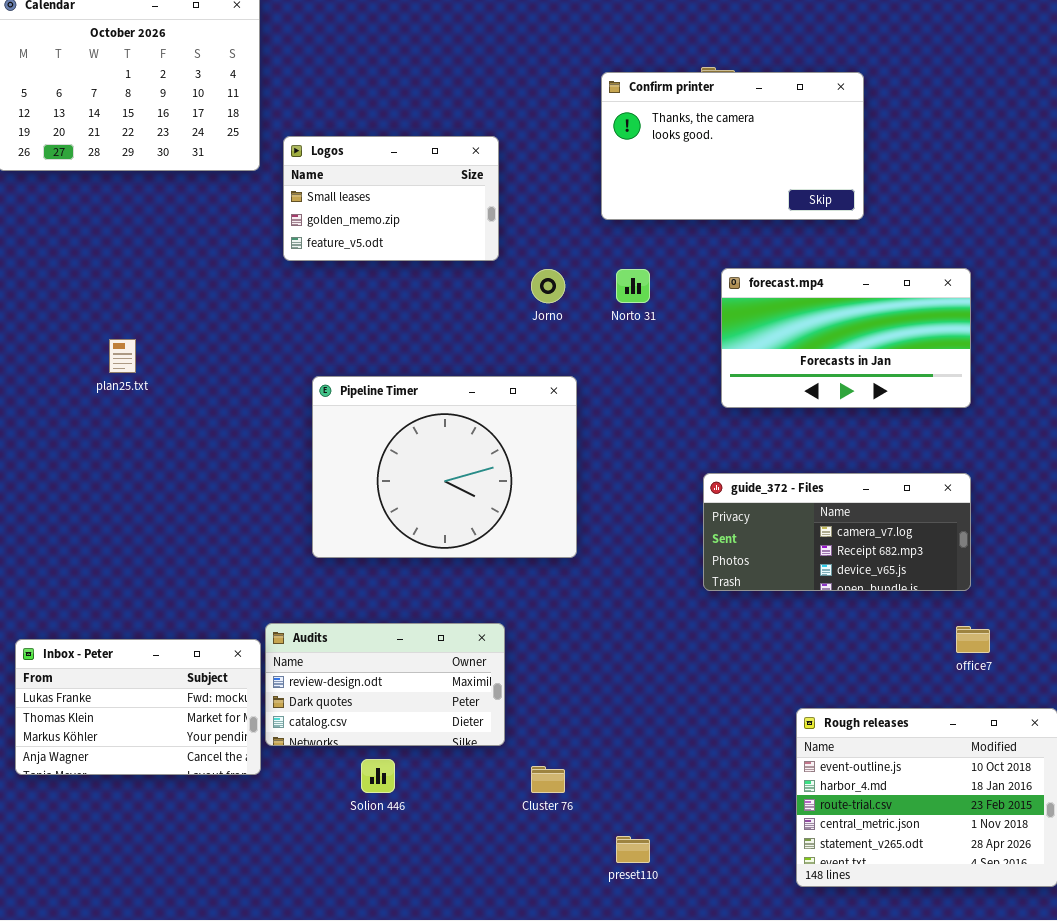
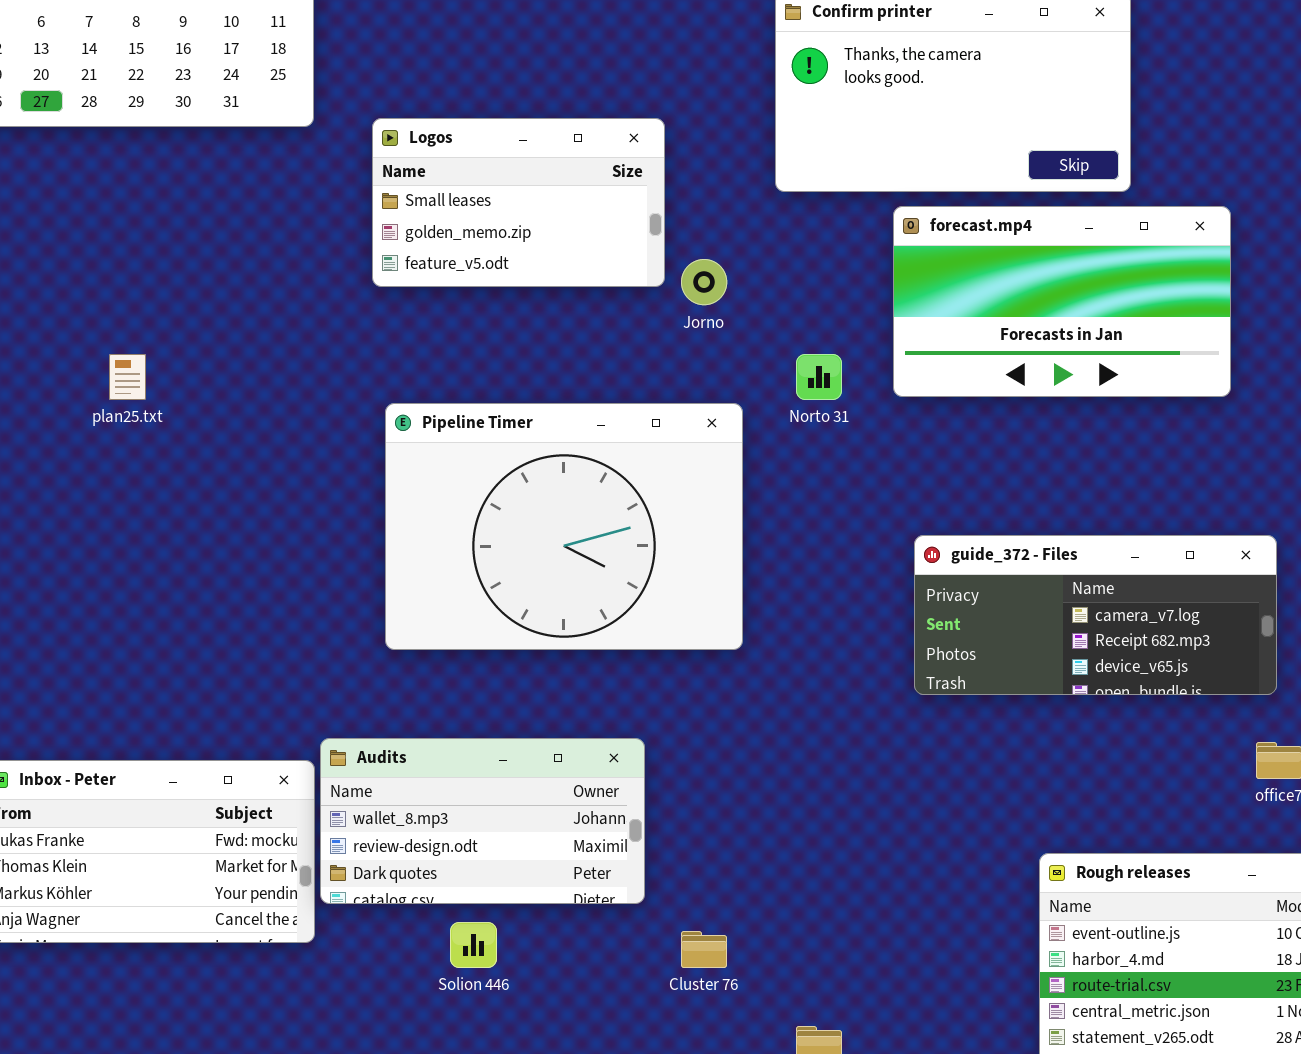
Logos: [283,136,499,261] -> [372,118,665,287], moved
forecast.mp4: [721,268,971,408] -> [893,206,1231,397], moved
Norto 31: [616,269,650,303] -> [796,354,842,400], moved
Audits: [265,623,505,746] -> [320,738,645,904], scrolled up 1 row

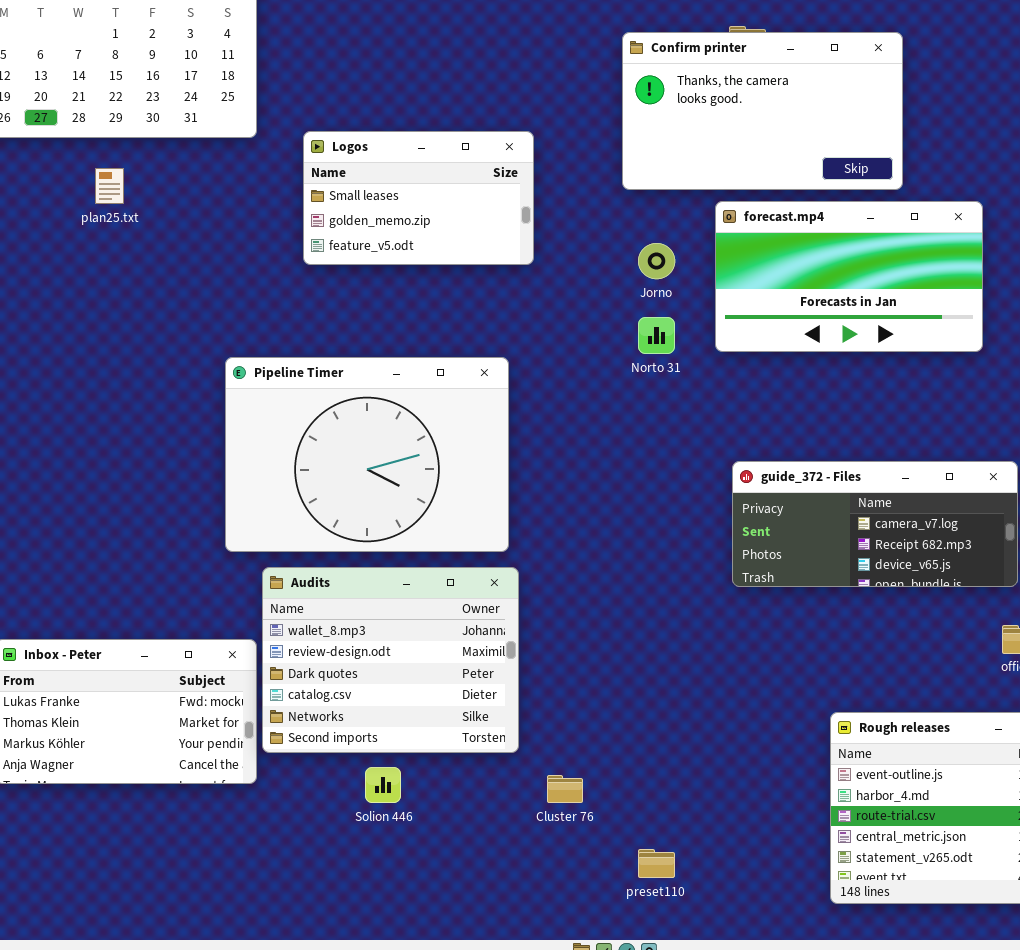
Jorno: [681,259,727,305] -> [638,243,675,279], moved
plan25.txt: [109,354,146,400] -> [95,168,124,204], moved
Pipeline Timer: [385,403,743,650] -> [225,357,509,552], moved
Audits: [320,738,645,904] -> [262,567,519,753], resized

